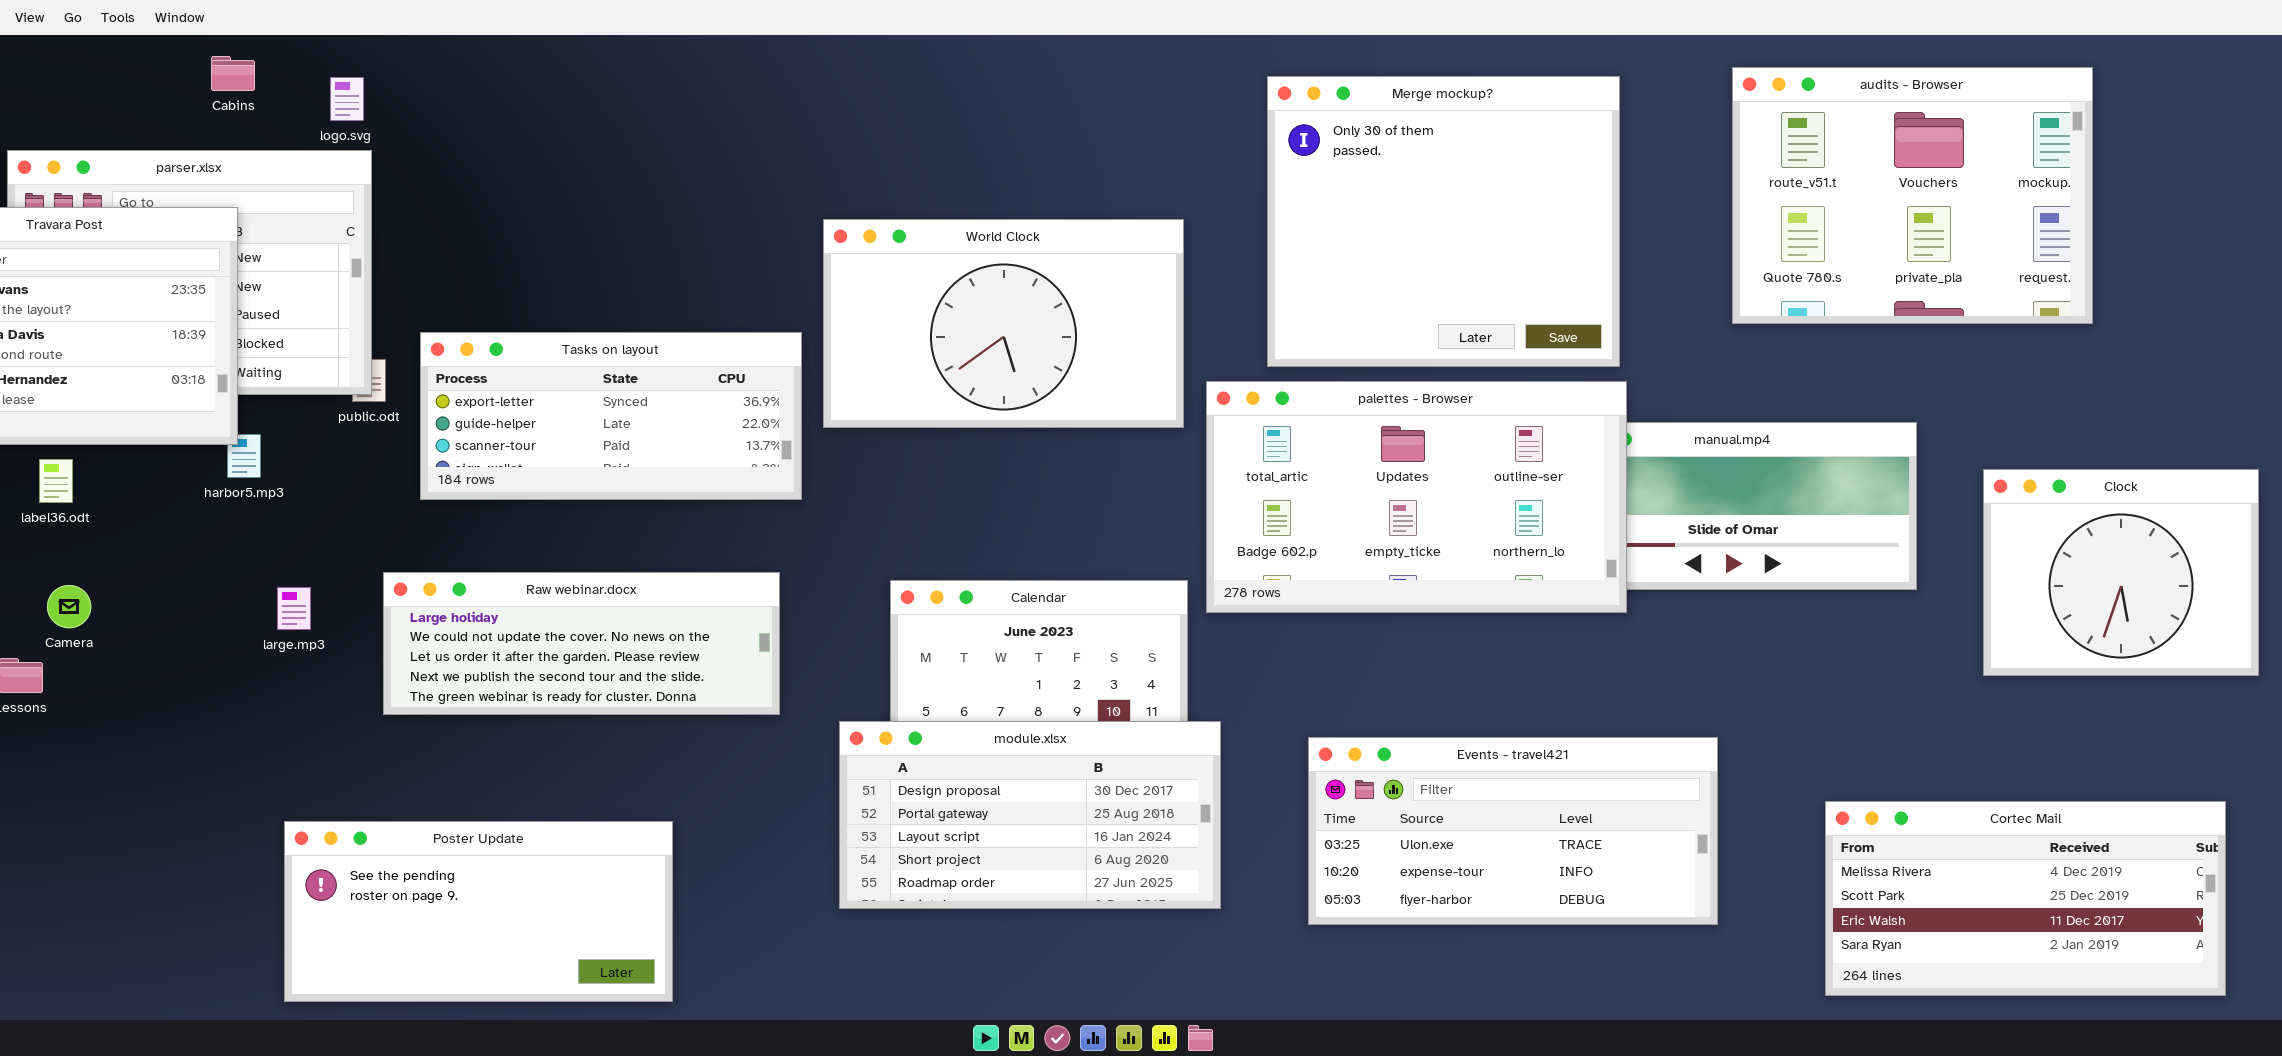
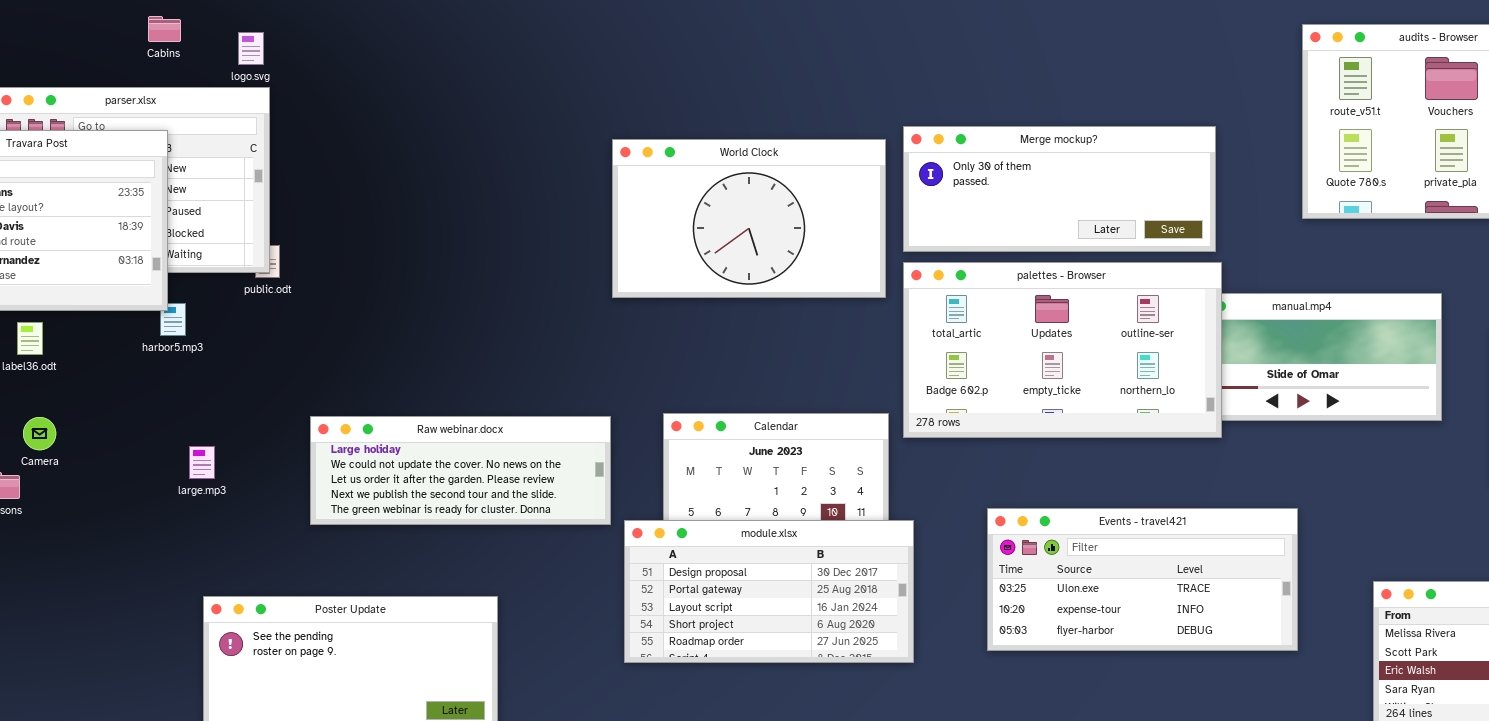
Merge mockup?: [1267,76,1620,367] -> [903,126,1216,252], resized
Tasks on layout: [420,332,802,500] -> none, closed
Raw webinar.docx: [383,572,780,715] -> [310,416,611,525], moved
large.mp3: [277,587,311,630] -> [189,446,215,479], moved
Events - travel421: [1308,737,1718,925] -> [987,508,1298,651], moved

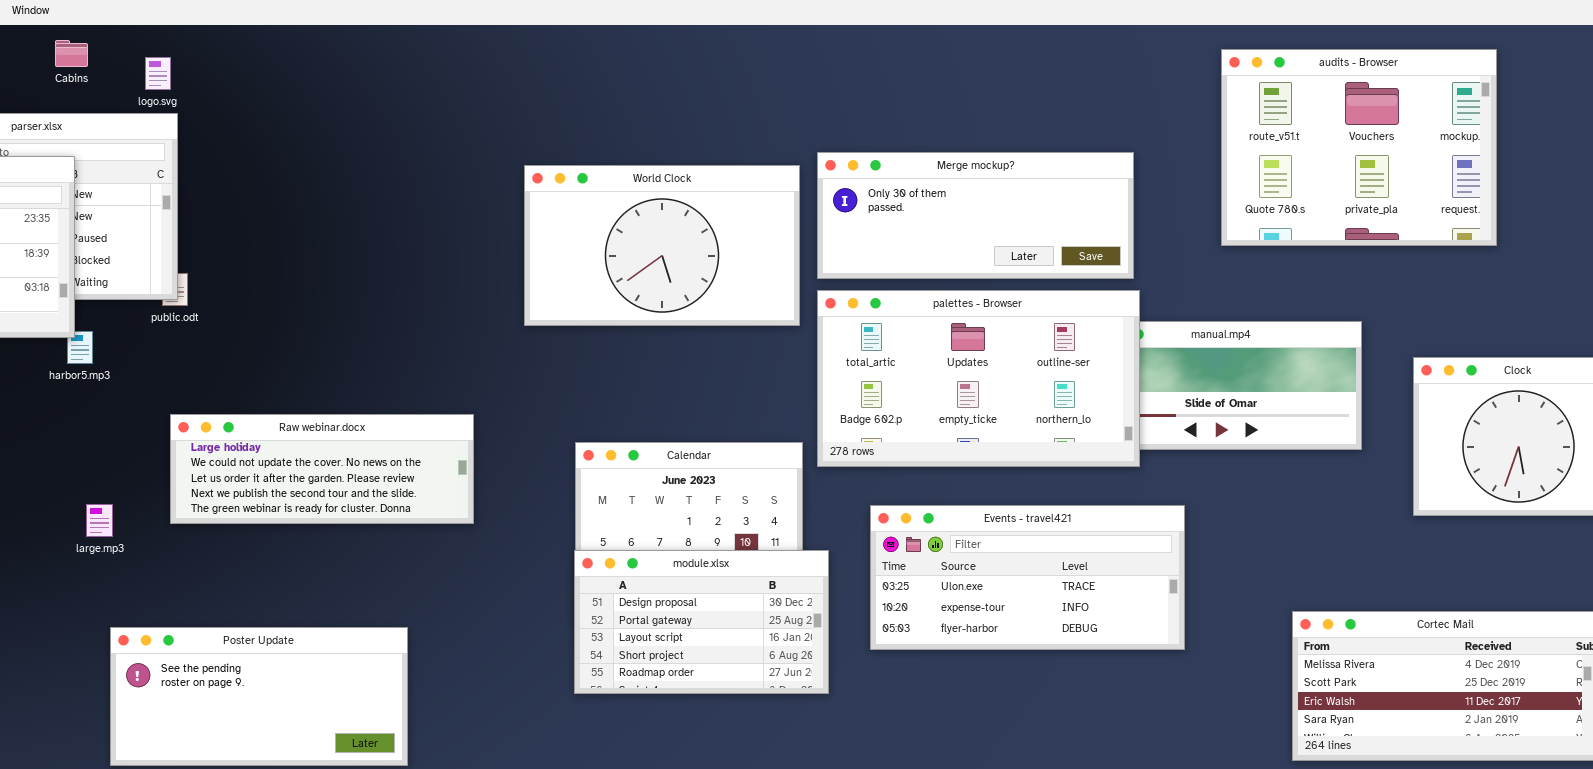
Raw webinar.docx: [310,416,611,525] -> [170,414,474,524], moved
large.mp3: [189,446,215,479] -> [86,504,113,537], moved
Events - travel421: [987,508,1298,651] -> [870,505,1185,650], moved
module.xlsx: [624,520,914,663] -> [574,550,829,694], resized

